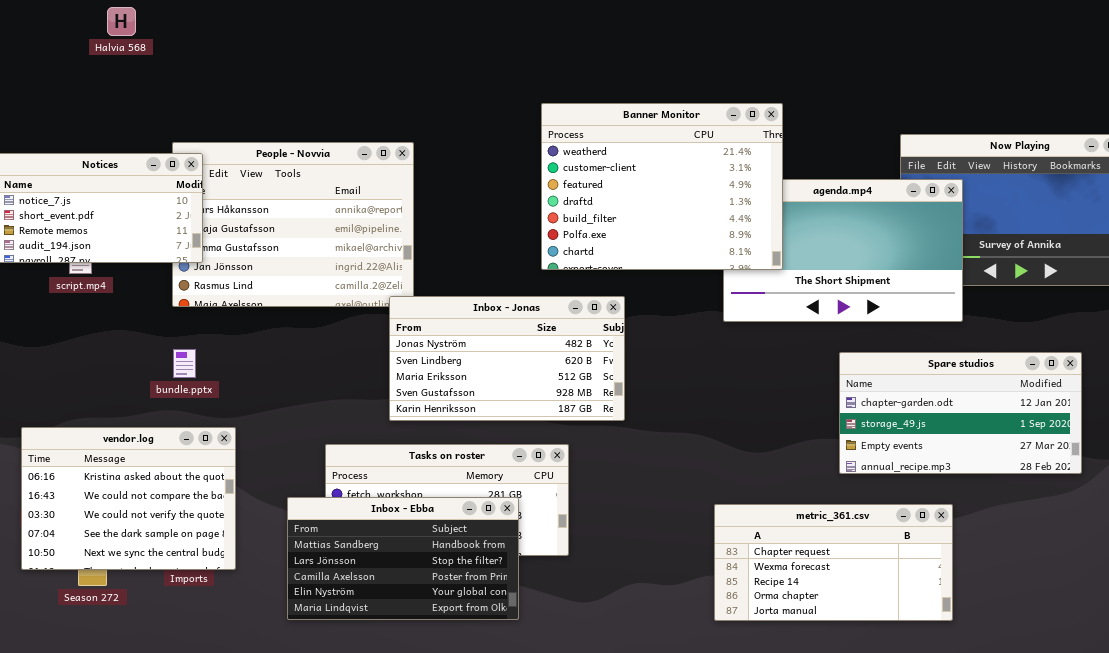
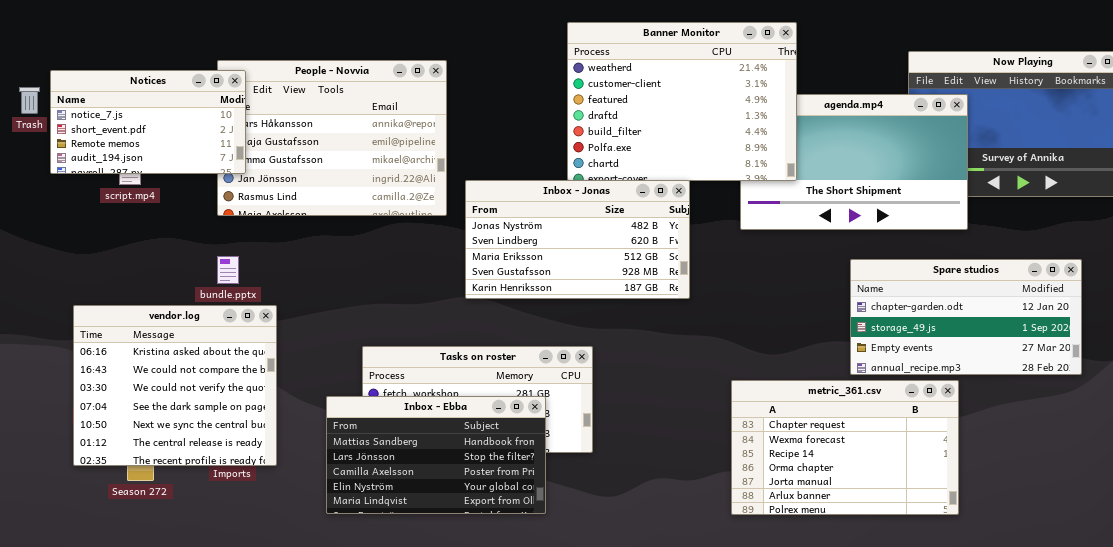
Inbox - Jonas: [389,296,625,421] -> [465,180,690,299], moved
vendor.log: [21,427,236,570] -> [73,305,277,466], resized
metric_361.csv: [714,504,953,621] -> [731,380,959,515], resized

